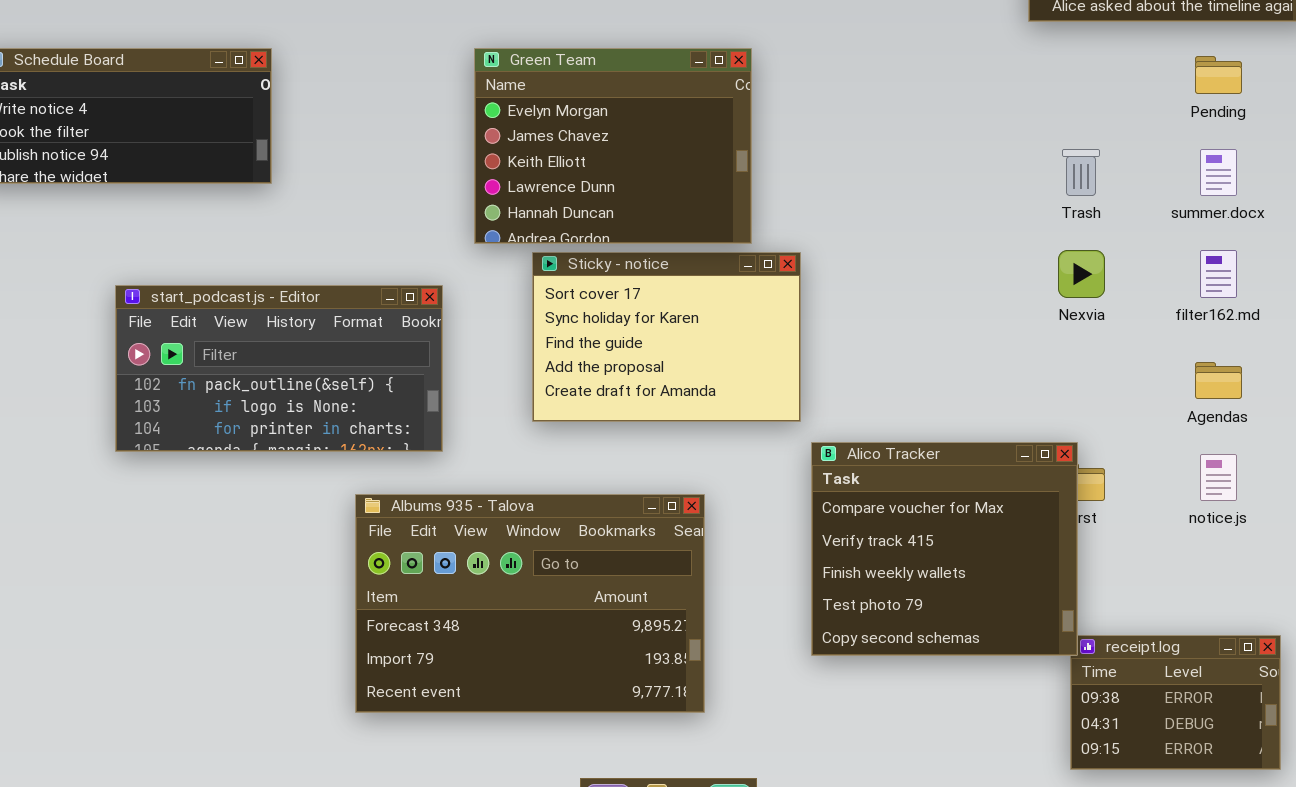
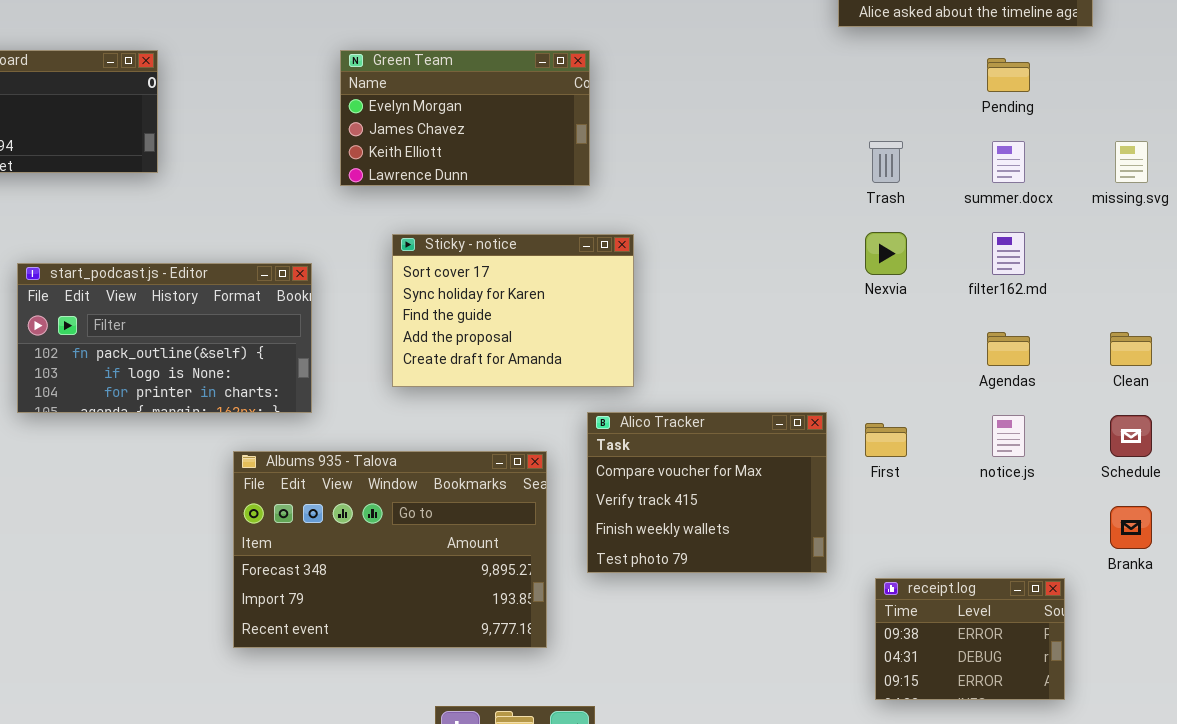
Green Team: [474,48,752,244] -> [340,50,590,186], resized
Alico Tracker: [811,442,1078,656] -> [587,412,827,573], moved, resized

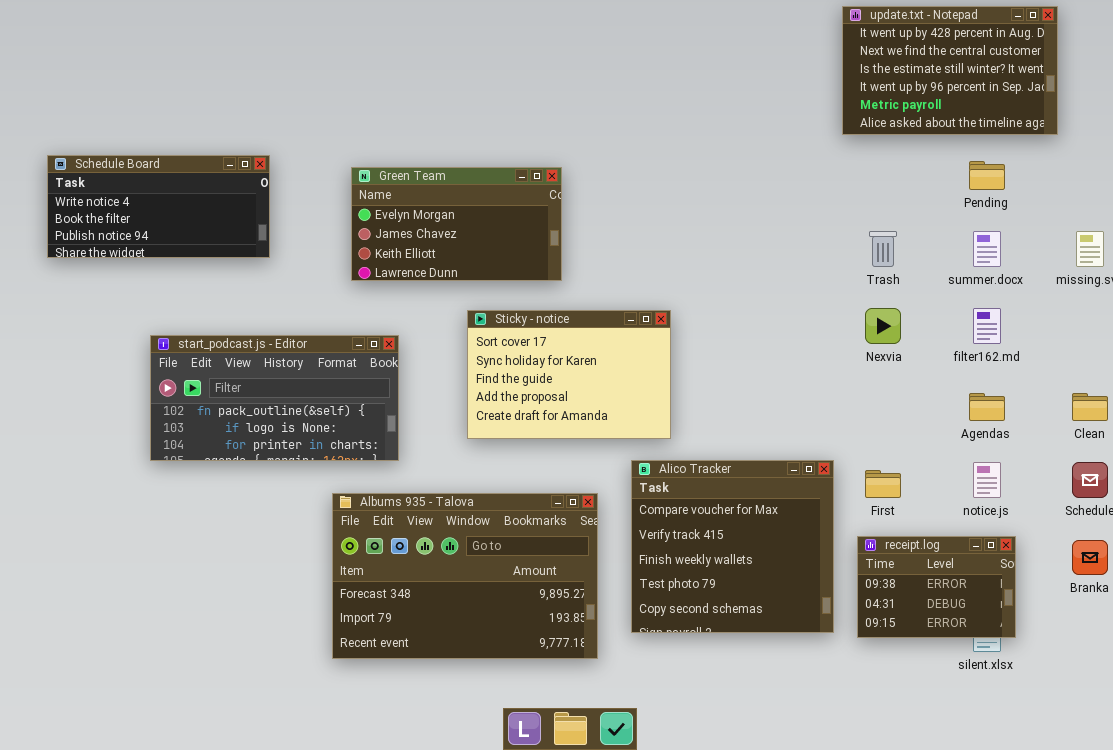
Green Team: [340,50,590,186] -> [351,167,562,281], moved
Alico Tracker: [587,412,827,573] -> [631,460,834,633], resized
receipt.log: [875,578,1065,700] -> [857,536,1016,638], moved

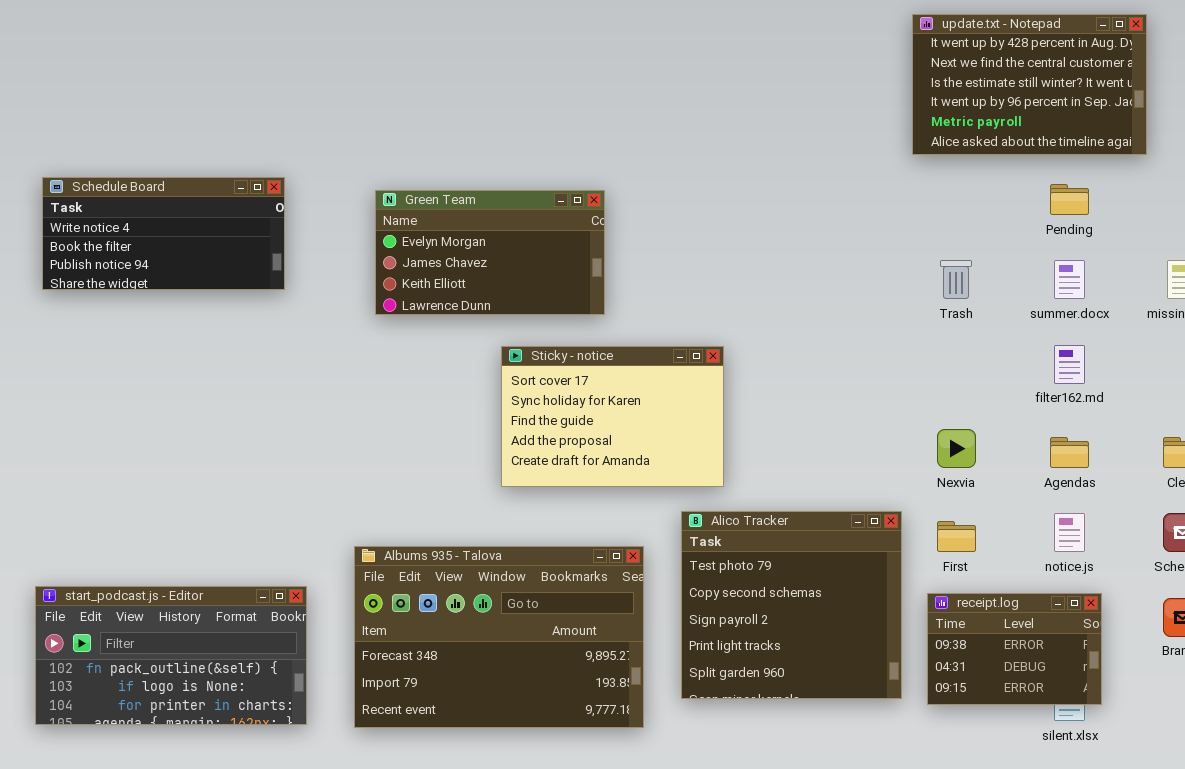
Nexvia: [865,308,901,344] -> [937,429,976,468], moved
start_podcast.js - Editor: [150,335,399,461] -> [35,586,307,725], moved
Alico Tracker: [631,460,834,633] -> [681,511,902,699], scrolled down 3 rows

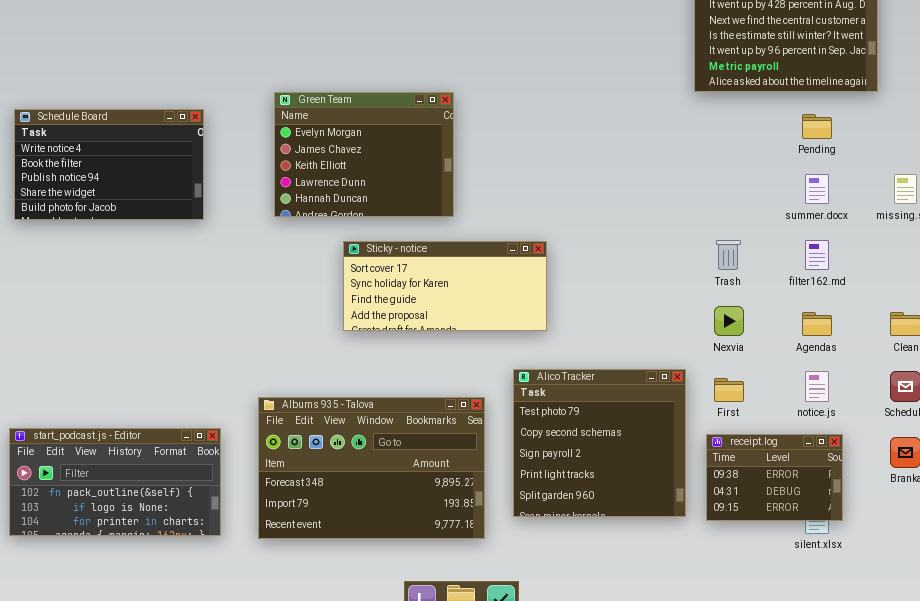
Schedule Board: [42,177,285,290] -> [14,109,204,220], resized
Green Team: [375,190,605,315] -> [274,92,454,217], resized
Trash: [940,260,972,299] -> [716,240,741,270], moved
Sticky - notice: [501,346,724,487] -> [343,241,547,331], resized

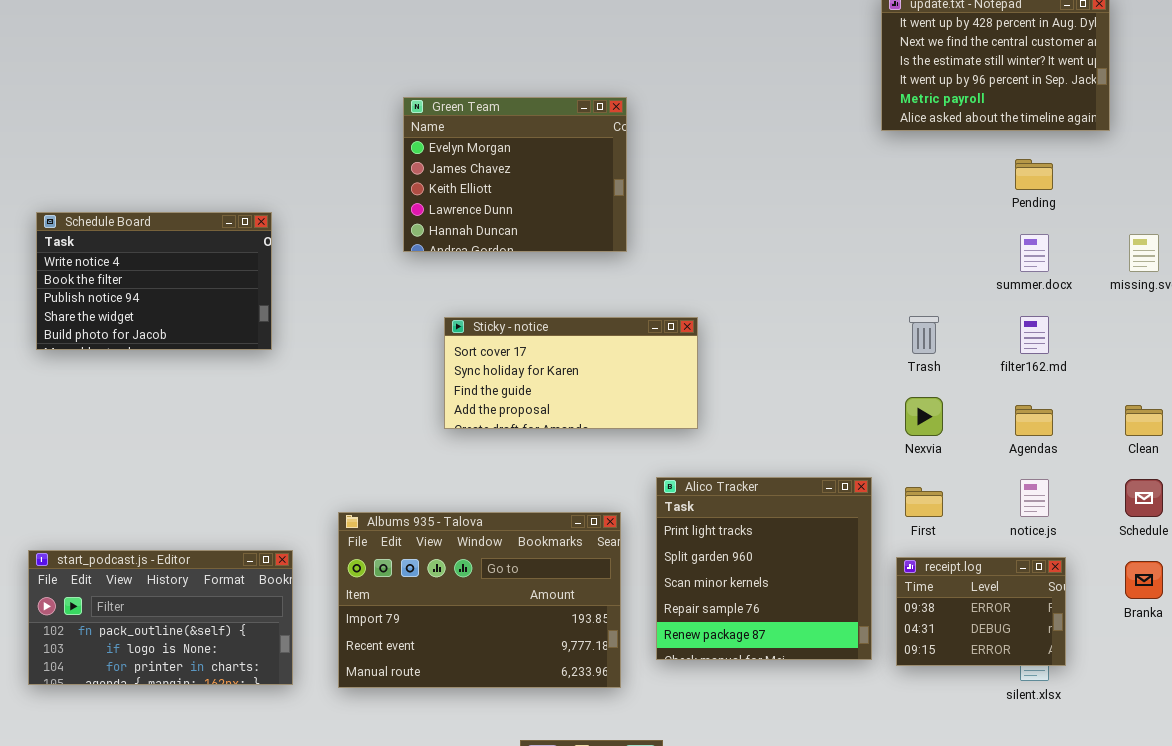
Green Team: [274,92,454,217] -> [403,97,627,252], moved
Schedule Board: [14,109,204,220] -> [36,212,272,350], moved
Alico Tracker: [513,369,686,517] -> [656,477,872,660], scrolled down 3 rows
Albums 935 - Talova: [258,397,485,539] -> [338,512,621,688], scrolled down 1 row

